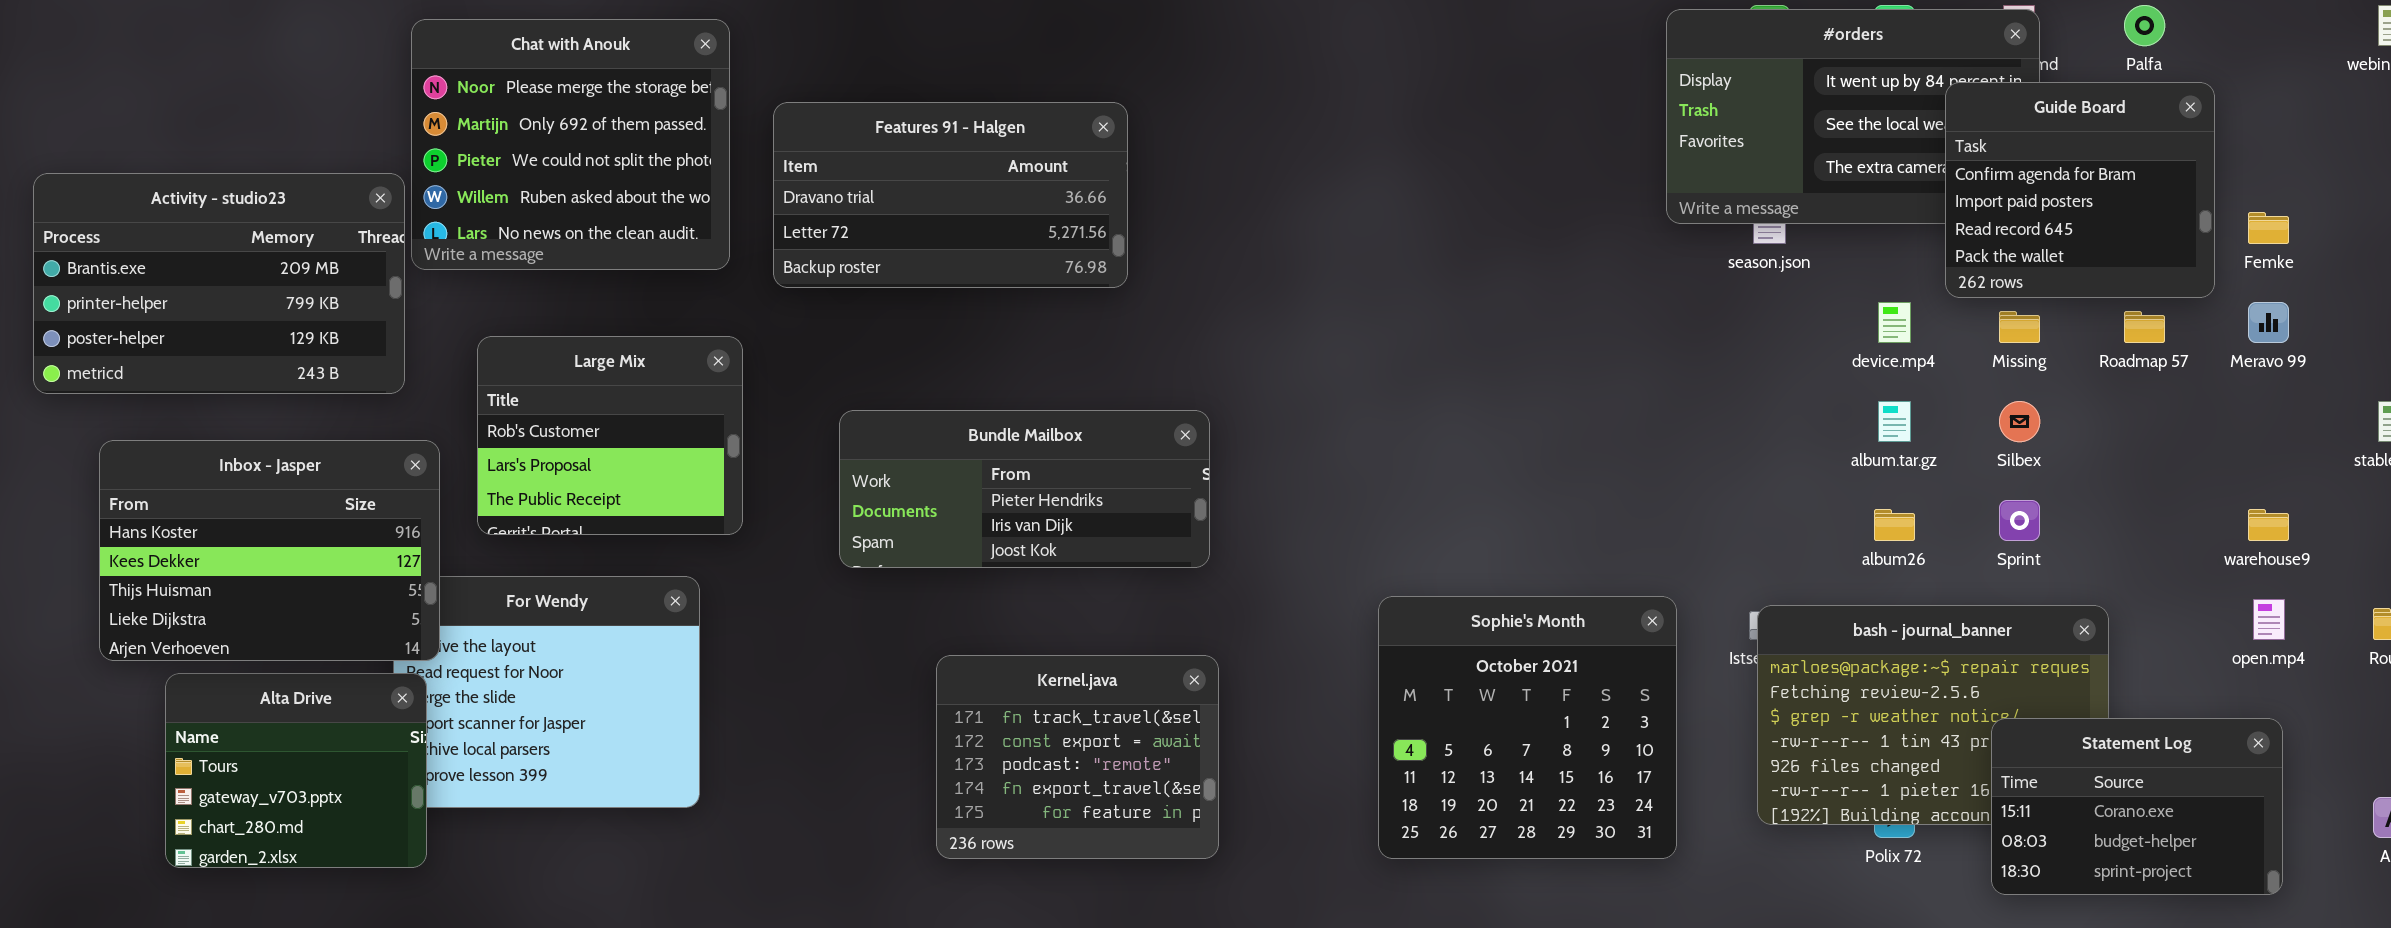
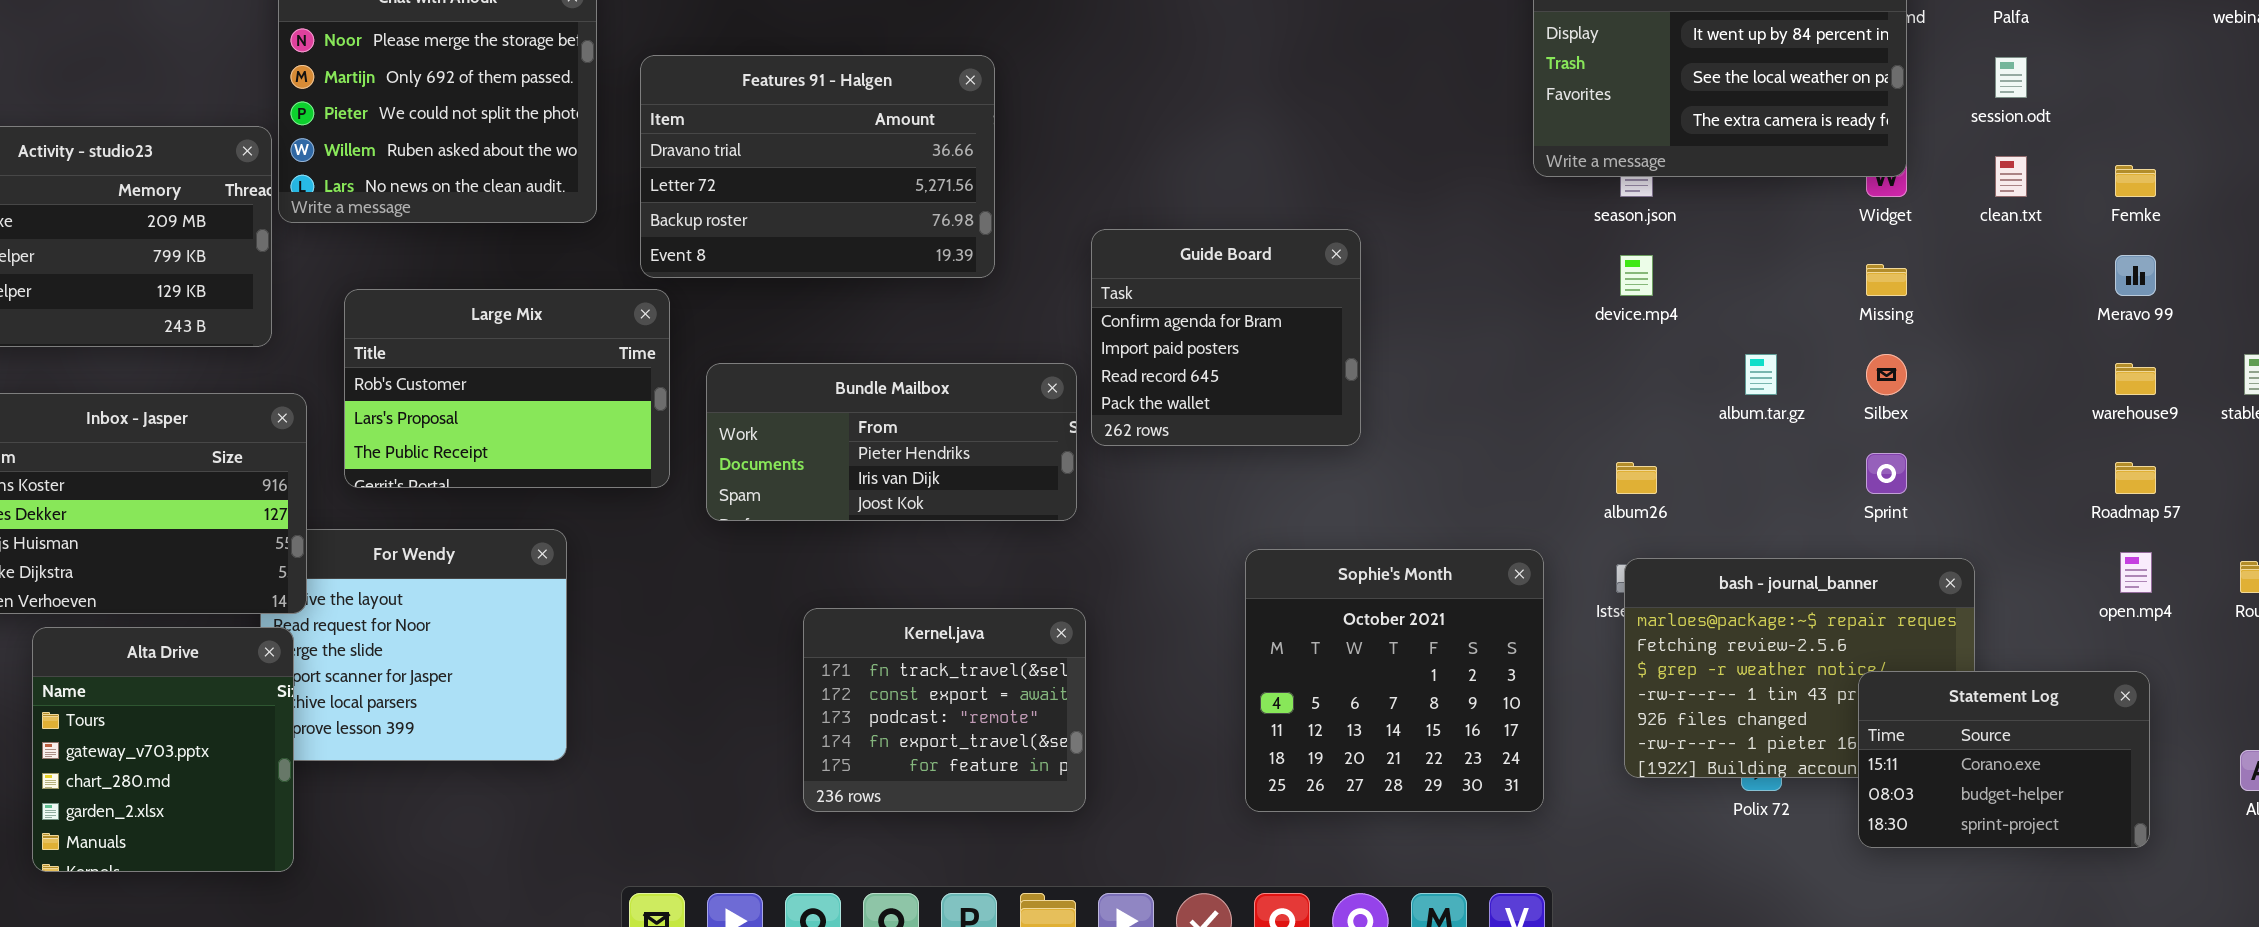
Guide Board: [1945,82,2215,298] -> [1091,229,1361,446], moved
Features 91 - Halgen: [773,102,1128,288] -> [640,55,995,278], resized
device.mp4: [1878,302,1911,343] -> [1620,255,1653,296], moved
Roadmap 57: [2124,311,2165,343] -> [2115,462,2156,494], moved
Large Mix: [477,336,743,535] -> [344,289,670,488], resized
album26: [1874,509,1915,541] -> [1616,462,1657,494], moved
warehouse9: [2248,509,2289,541] -> [2115,363,2156,395], moved
Alta Drive: [165,673,427,868] -> [32,627,294,872], resized

